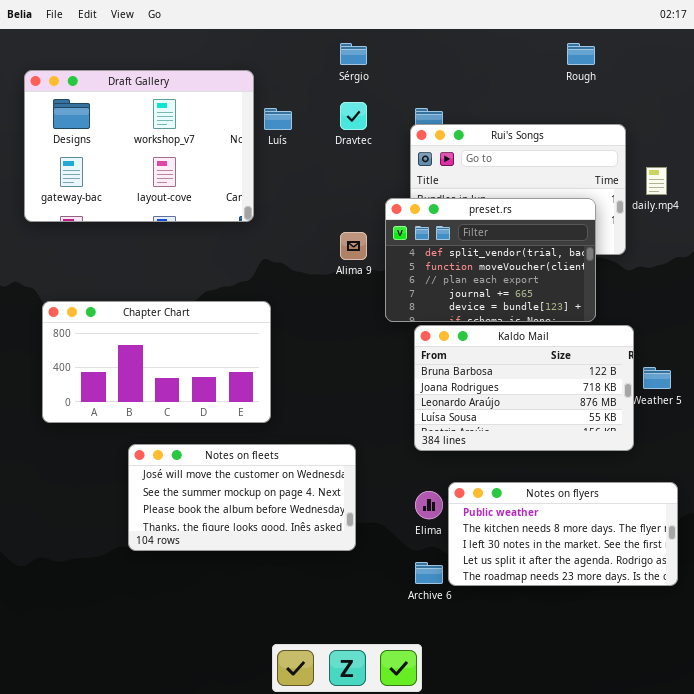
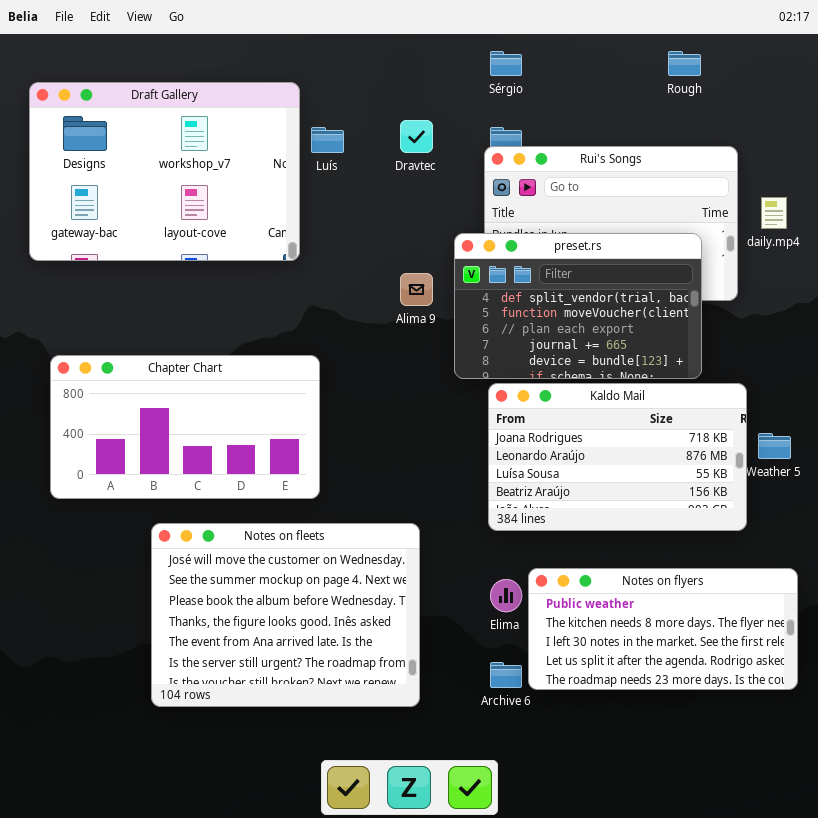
Sérgio: [340,43,367,65] -> [490,51,522,76], moved
Kaldo Mail: [414,325,634,451] -> [488,383,747,531], scrolled down 1 row
Notes on fleets: [128,444,356,551] -> [151,523,420,707], resized

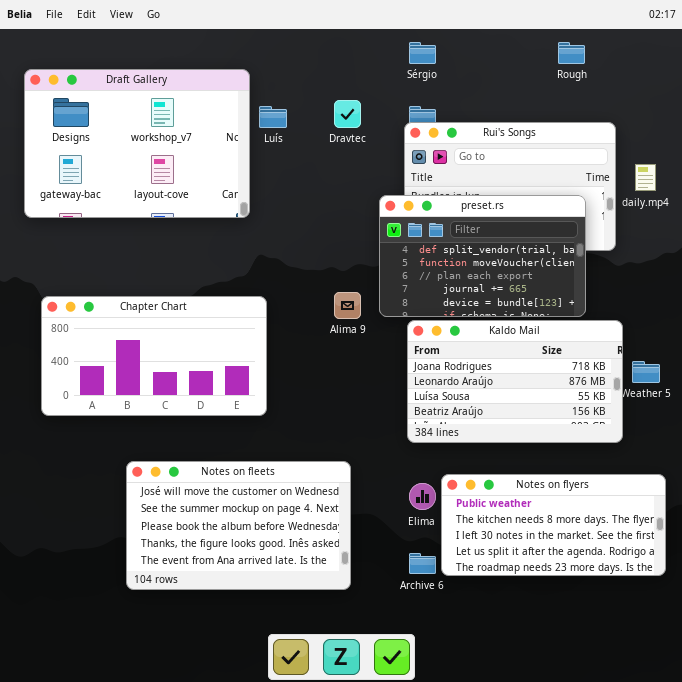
Alima 9: [400,273,433,306] -> [334,292,361,319], moved
Notes on fleets: [151,523,420,707] -> [126,461,351,590], resized

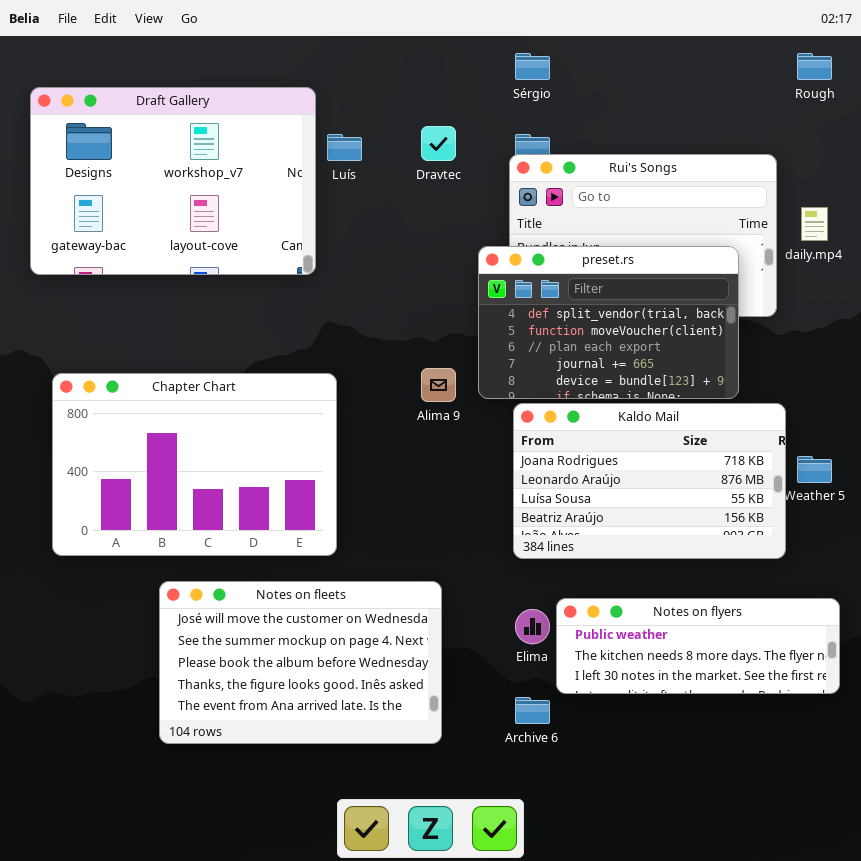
Rough: [558,42,585,64] -> [797,53,832,80], moved
Chapter Chart: [41,296,267,416] -> [52,373,337,556], resized
Notes on flyers: [441,474,666,576] -> [556,598,840,694], resized

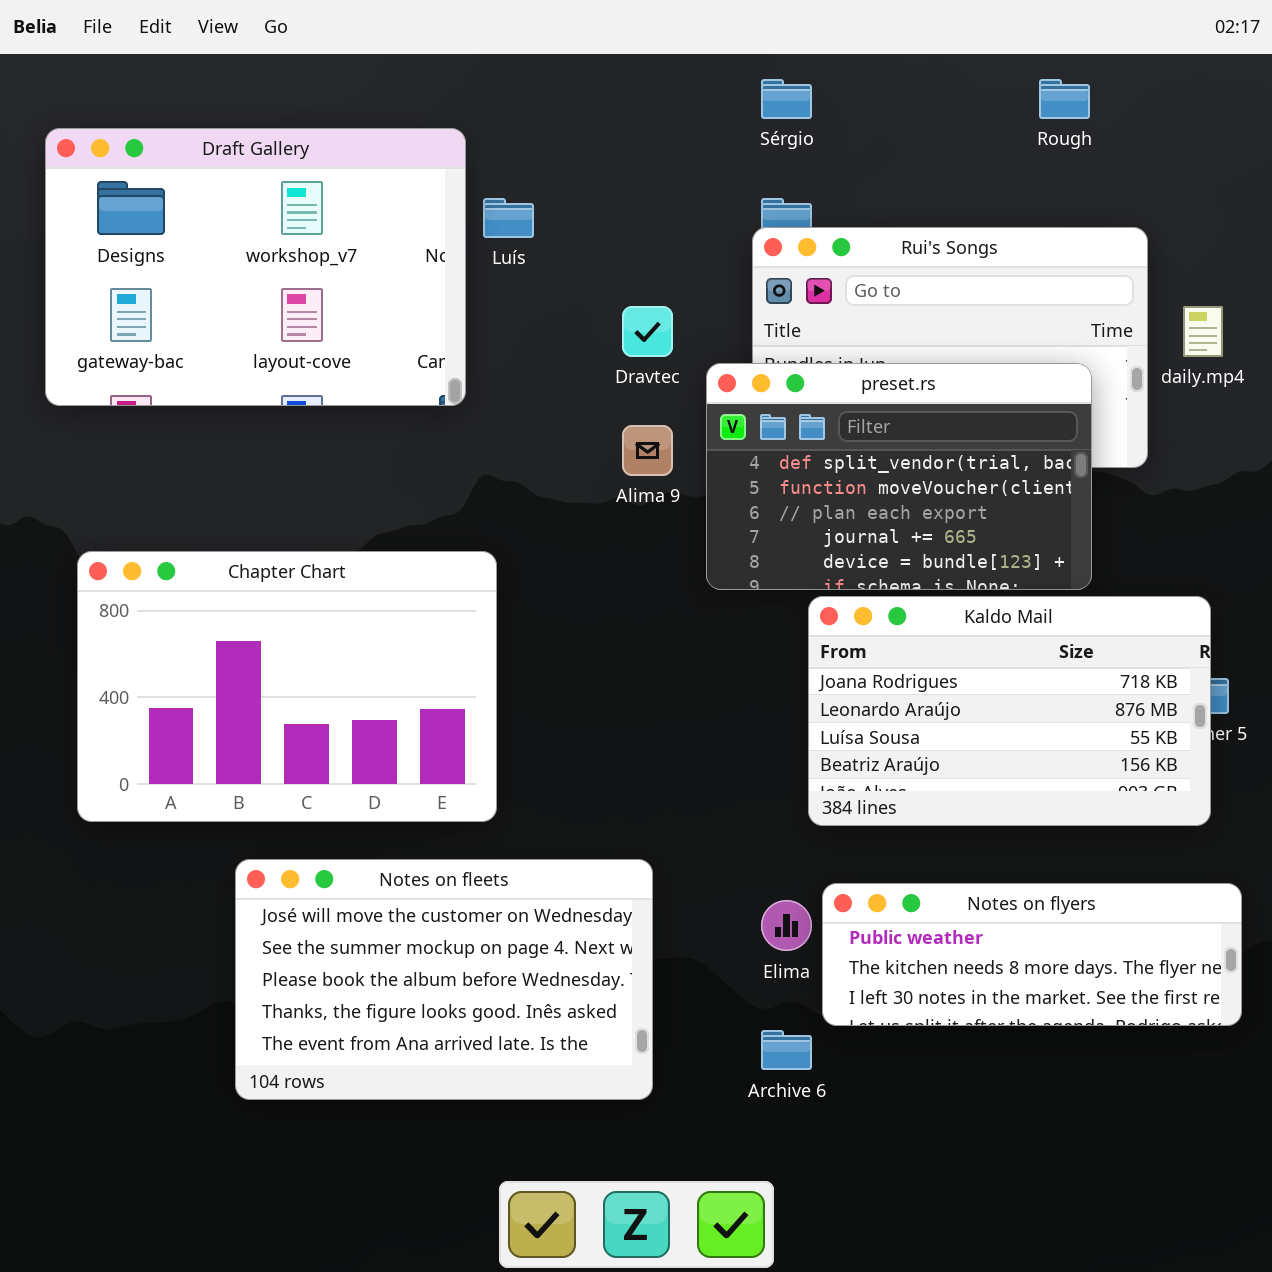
Rough: [797,53,832,80] -> [1039,79,1090,119], moved
Dravtec: [421,126,456,161] -> [622,306,673,357], moved
Alima 9: [421,368,456,402] -> [622,425,673,476], moved
Kaldo Mail: [513,403,786,559] -> [808,596,1211,826], moved

